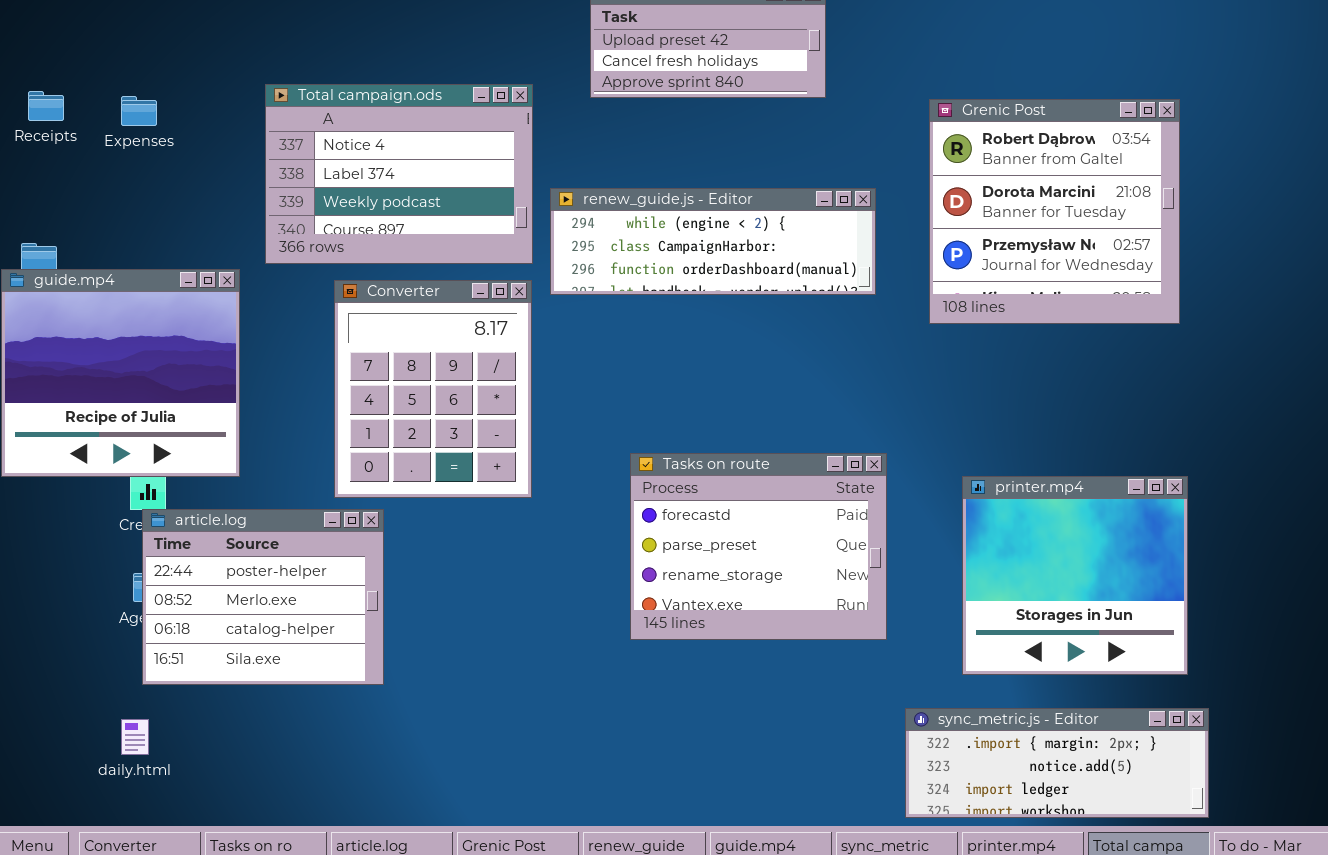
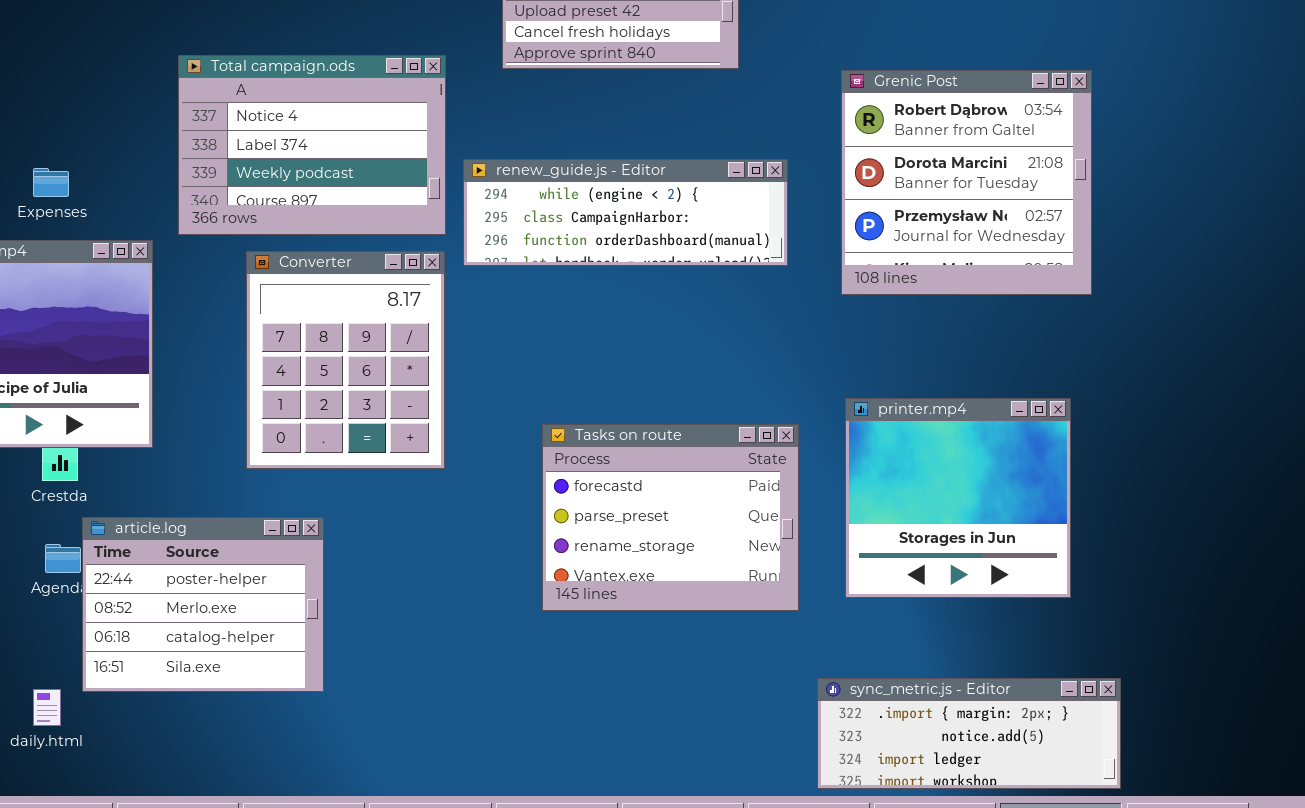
Expenses: [121,96,157,126] -> [33,168,69,197], moved
printer.mp4: [962,476,1188,675] -> [845,398,1071,598], moved
article.log: [142,509,384,685] -> [82,517,324,692], moved

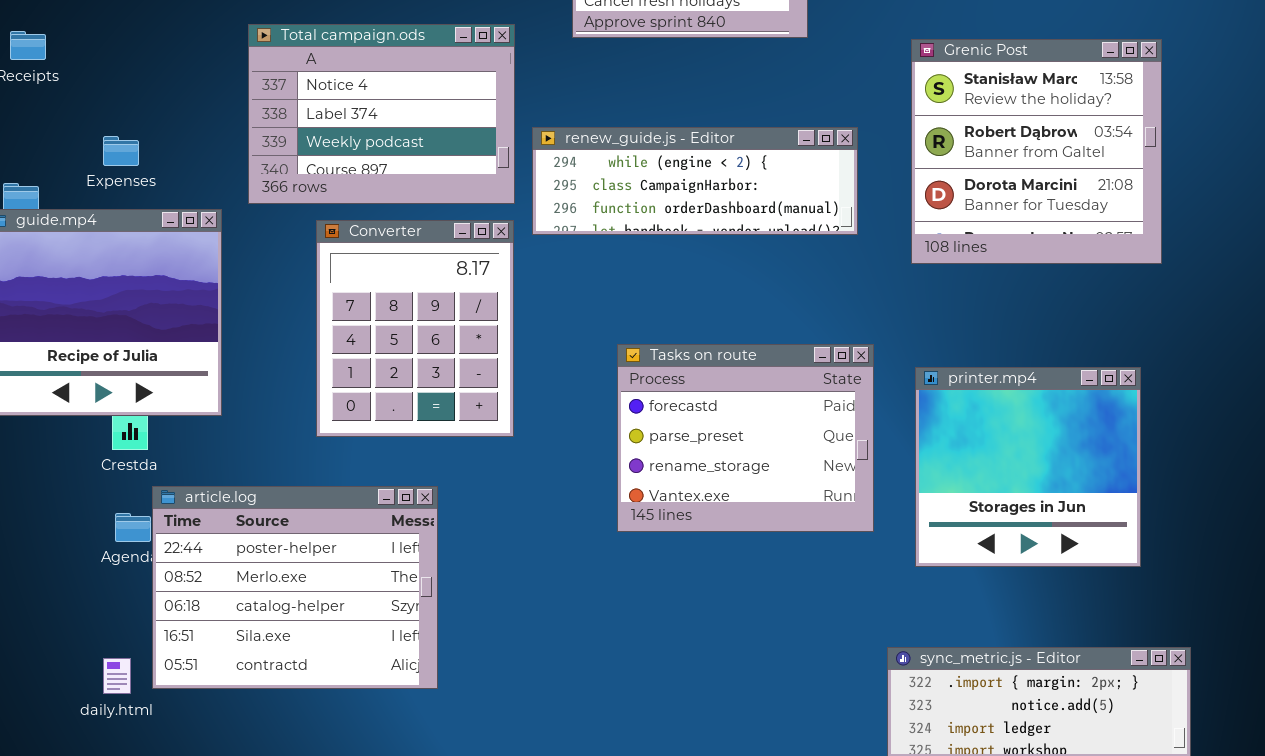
Grenic Post: [841,70,1092,295] -> [911,39,1162,264], scrolled up 1 row
Tasks on route: [542,424,799,611] -> [617,344,874,532], moved
article.log: [82,517,324,692] -> [152,486,438,689], resized

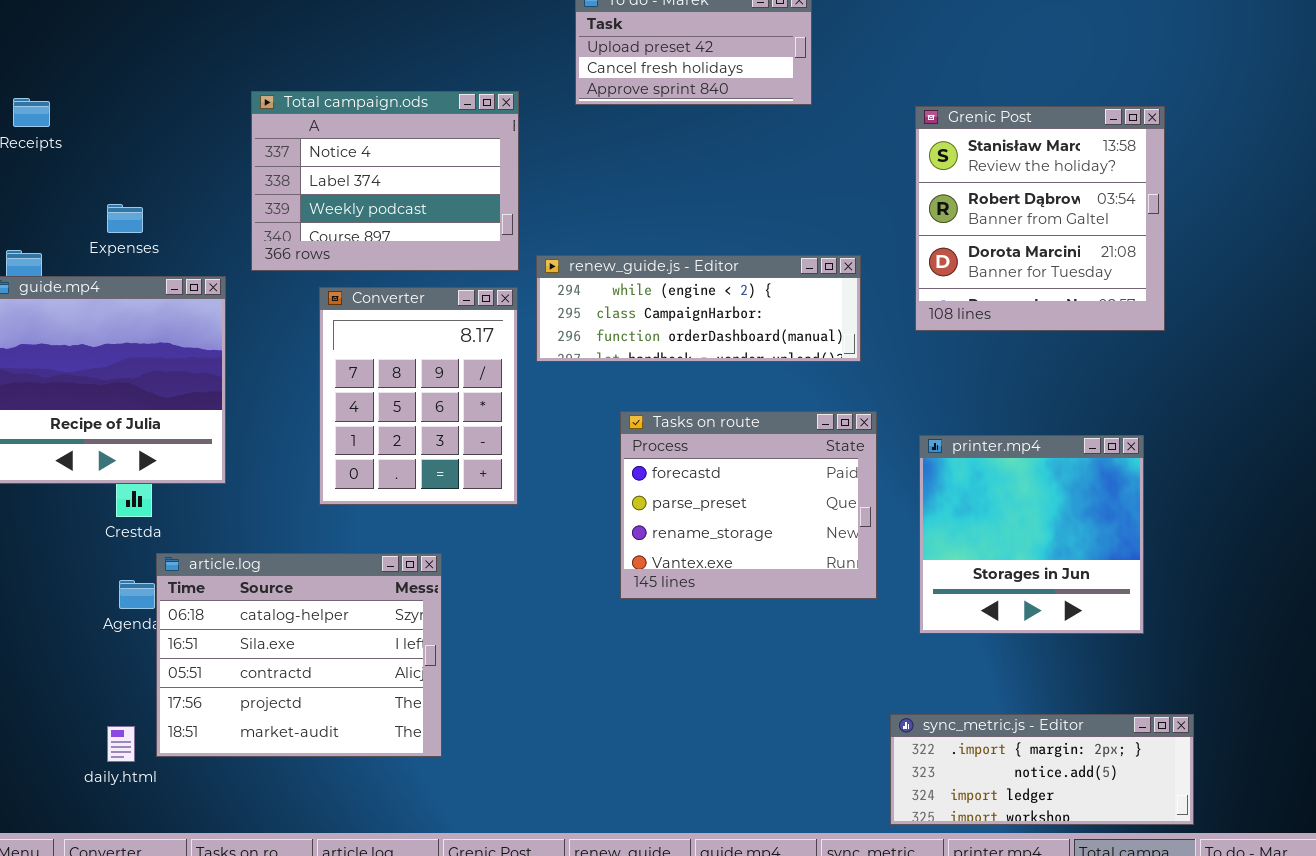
renew_guide.js - Editor: [532,127,858,235] -> [536,255,861,362], moved
article.log: [152,486,438,689] -> [156,553,442,757], scrolled down 2 rows

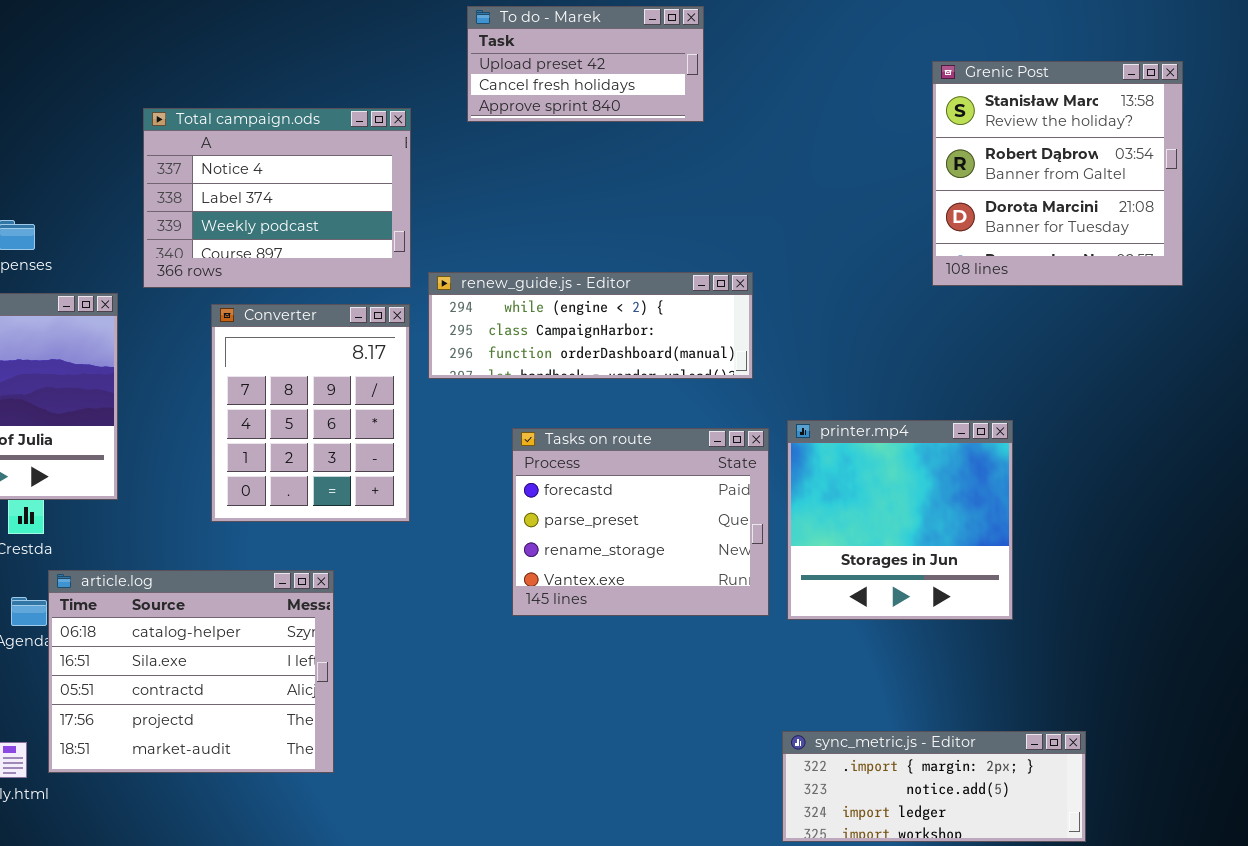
Grenic Post: [915,106,1165,331] -> [932,61,1183,286], moved
printer.mp4: [919,435,1144,634] -> [787,420,1013,620], moved

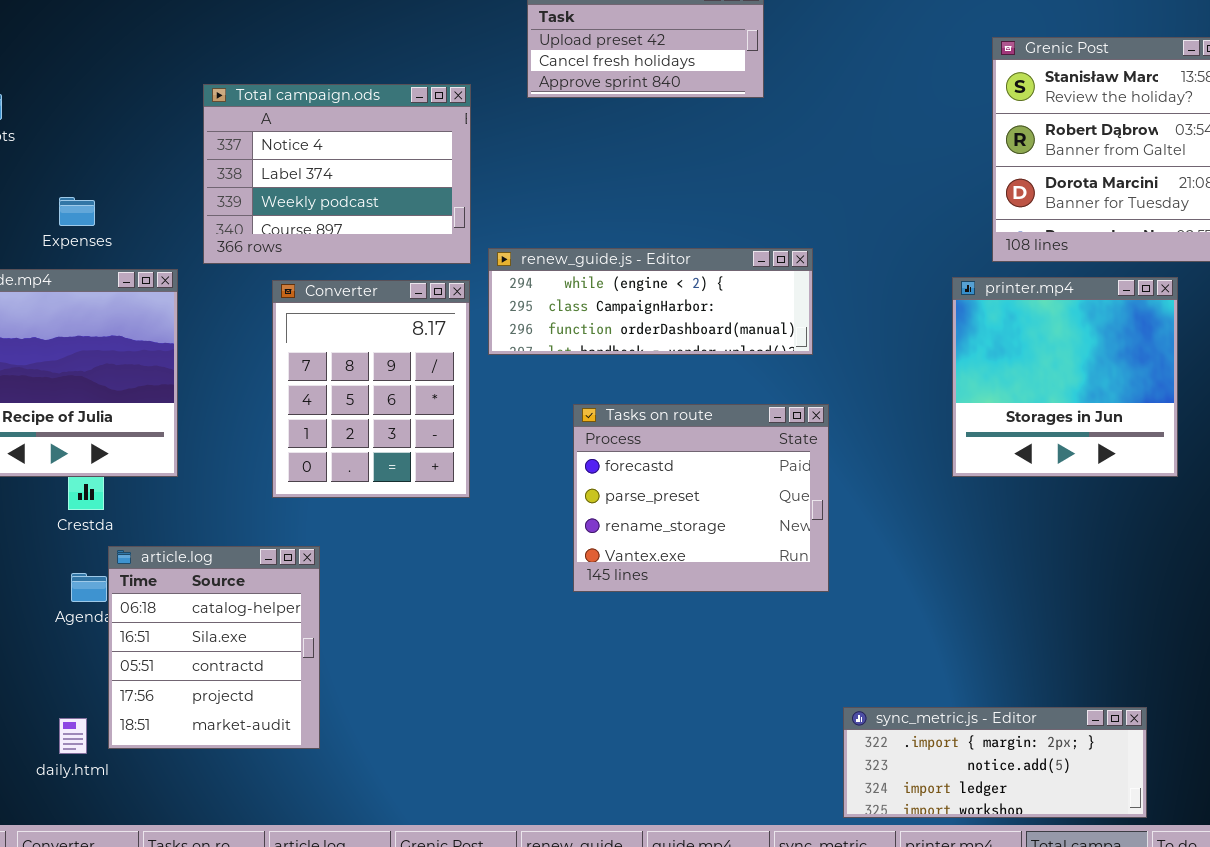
printer.mp4: [787,420,1013,620] -> [952,277,1178,477], moved
article.log: [48,570,334,773] -> [108,546,320,749], resized

